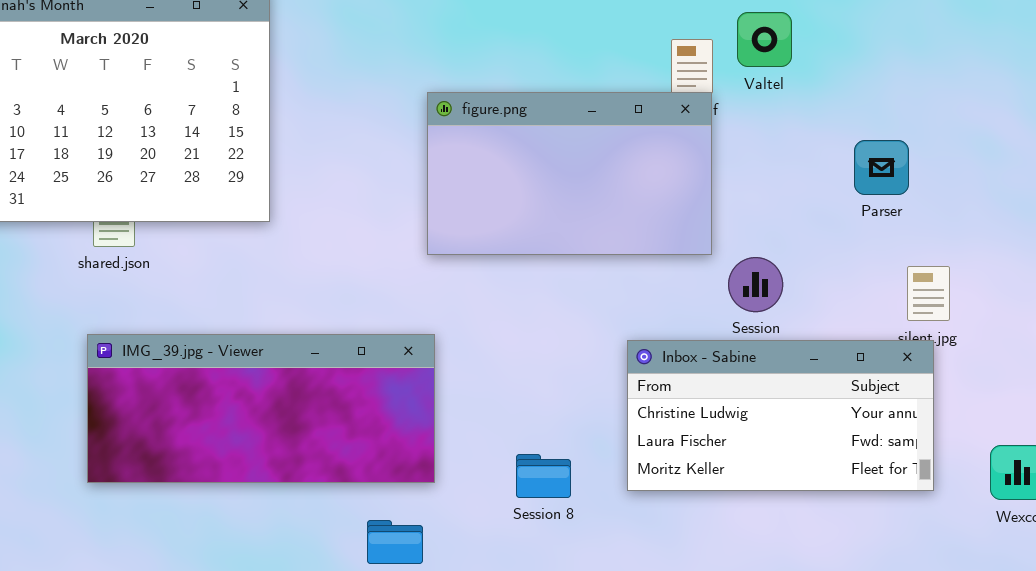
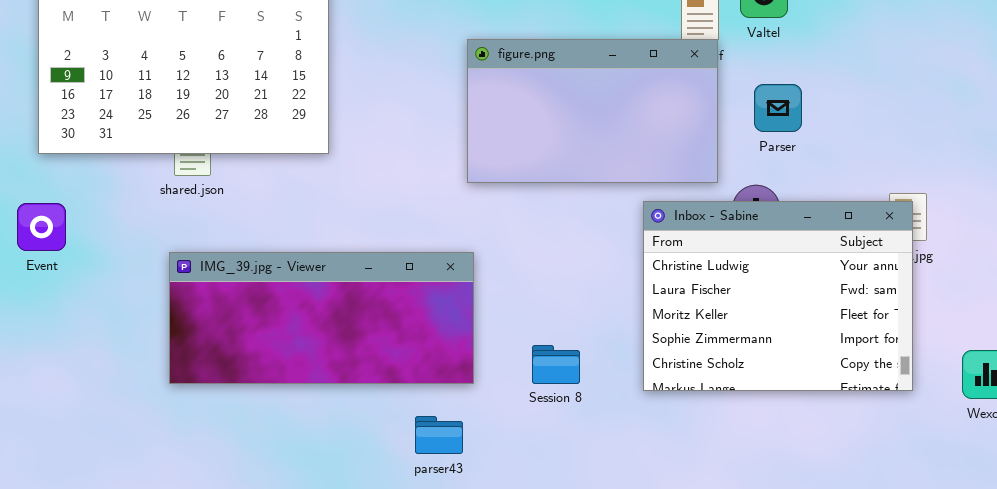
Parser: [854,140,909,195] -> [754,84,802,132], moved
Inbox - Sabine: [627,340,934,491] -> [643,201,913,391], resized
Session 8: [516,454,571,498] -> [532,345,580,384], moved

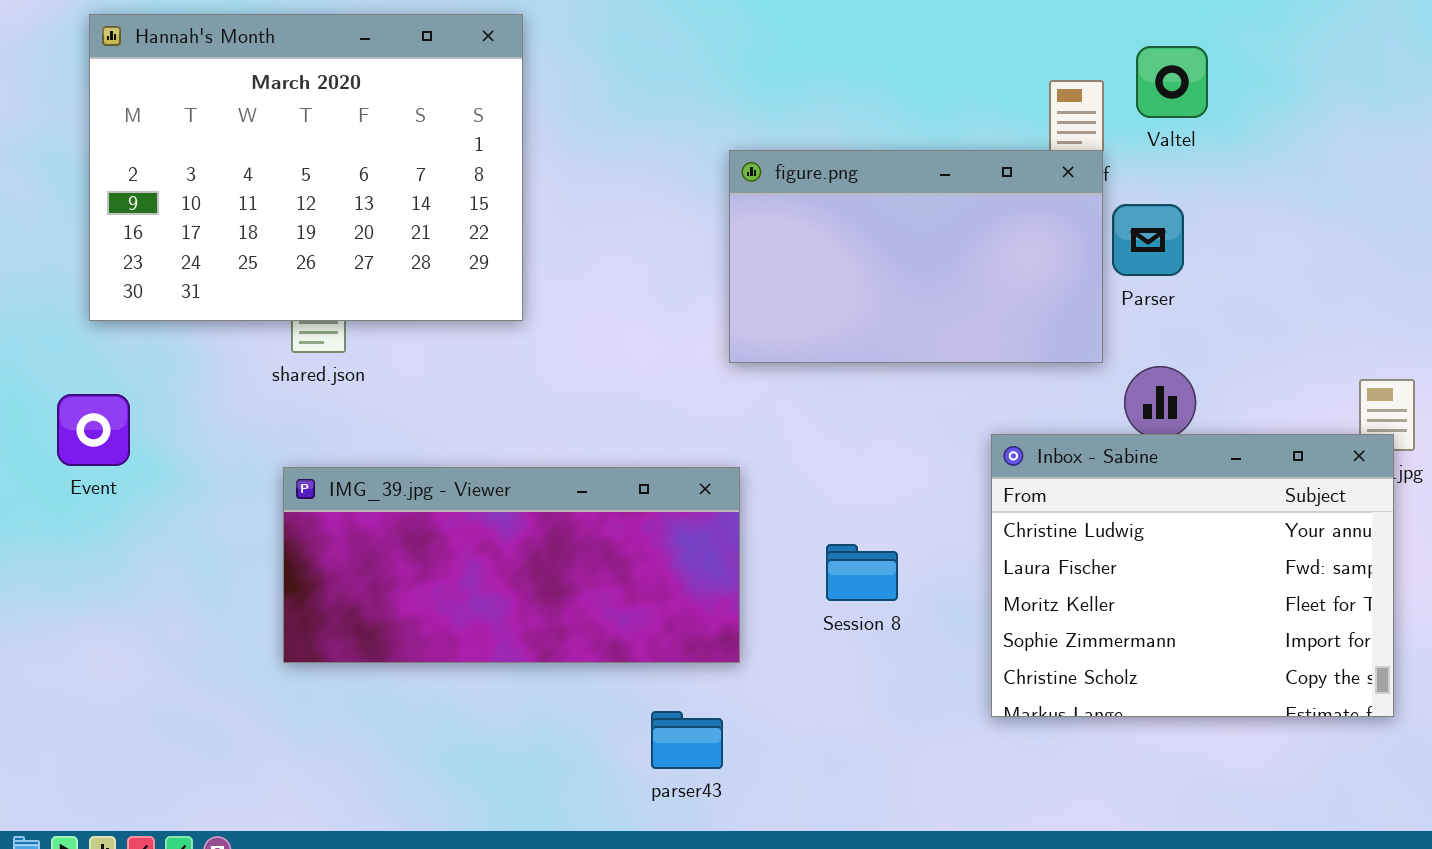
Parser: [754,84,802,132] -> [1112,204,1184,276], moved
Inbox - Sabine: [643,201,913,391] -> [991,434,1394,717], moved
Session 8: [532,345,580,384] -> [826,544,898,601], moved

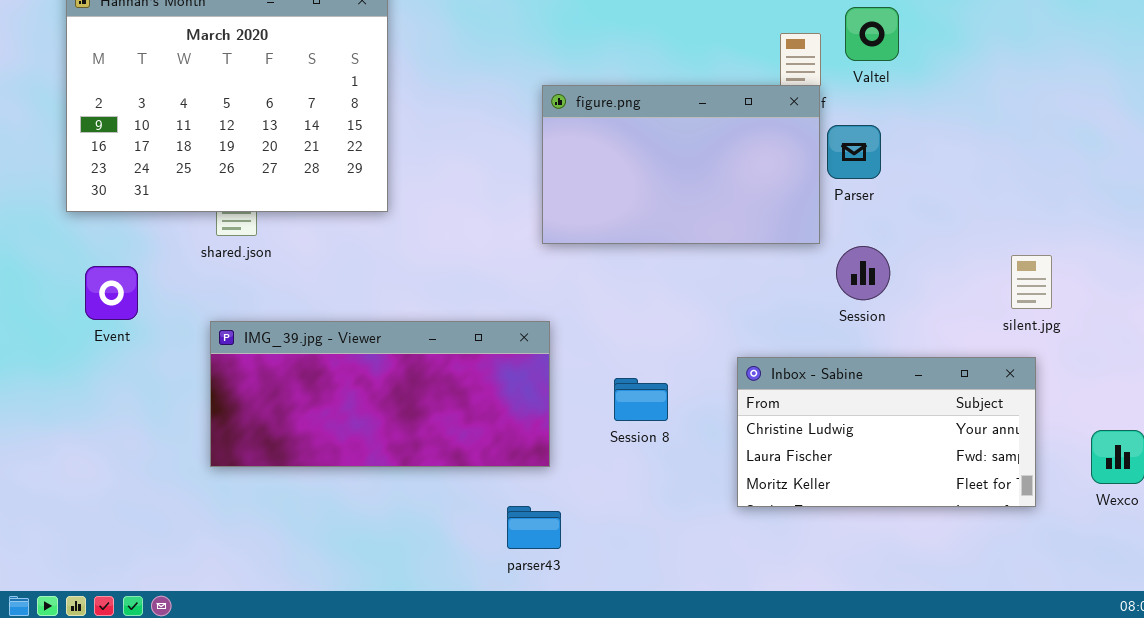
Event: [57,394,130,466] -> [85,266,138,320], moved
Inbox - Sabine: [991,434,1394,717] -> [737,357,1036,507], resized
parser43: [651,711,723,769] -> [507,506,561,549], moved

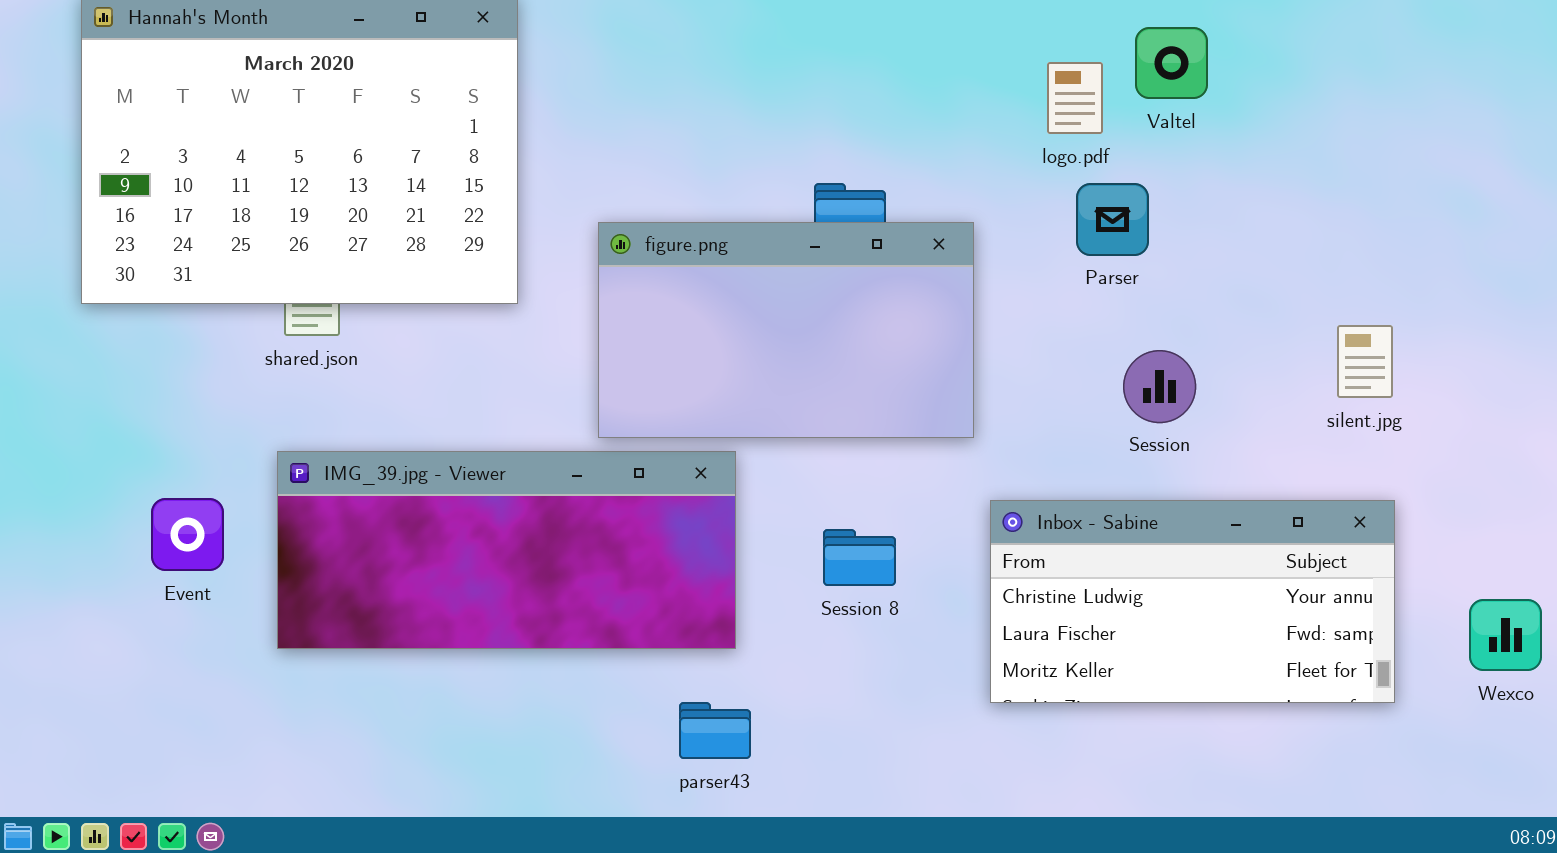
figure.png: [542,85,820,244] -> [598,222,974,438], moved
Parser: [827,125,881,179] -> [1076,183,1149,256], moved
silent.jpg: [1011,255,1052,309] -> [1337,325,1393,398], moved
Event: [85,266,138,320] -> [151,498,224,571], moved

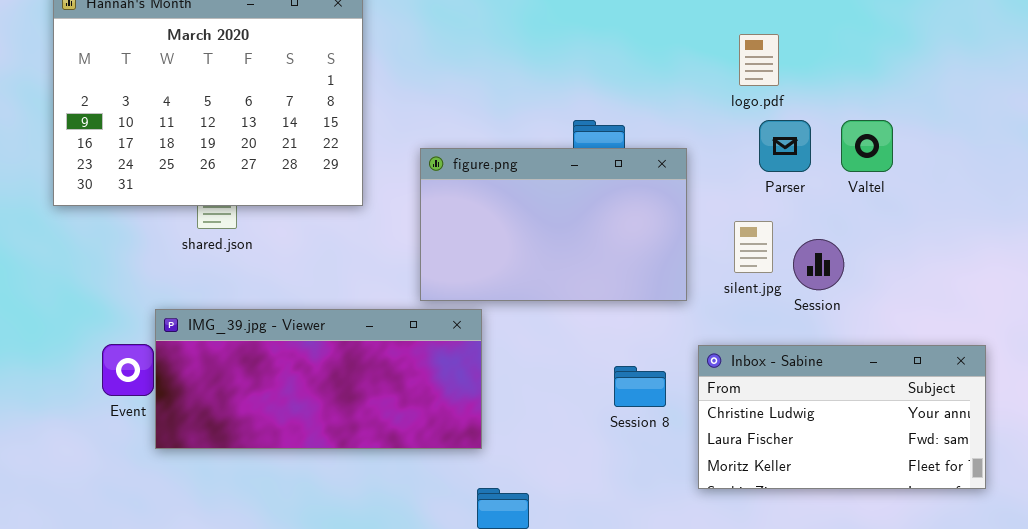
Valtel: [1135,27,1208,99] -> [841,120,893,172], moved
silent.jpg: [1337,325,1393,398] -> [734,221,773,273], moved
IMG_39.jpg - Viewer: [277,451,736,649] -> [155,309,482,449], moved
Session 8: [823,529,896,586] -> [614,366,666,407], moved

